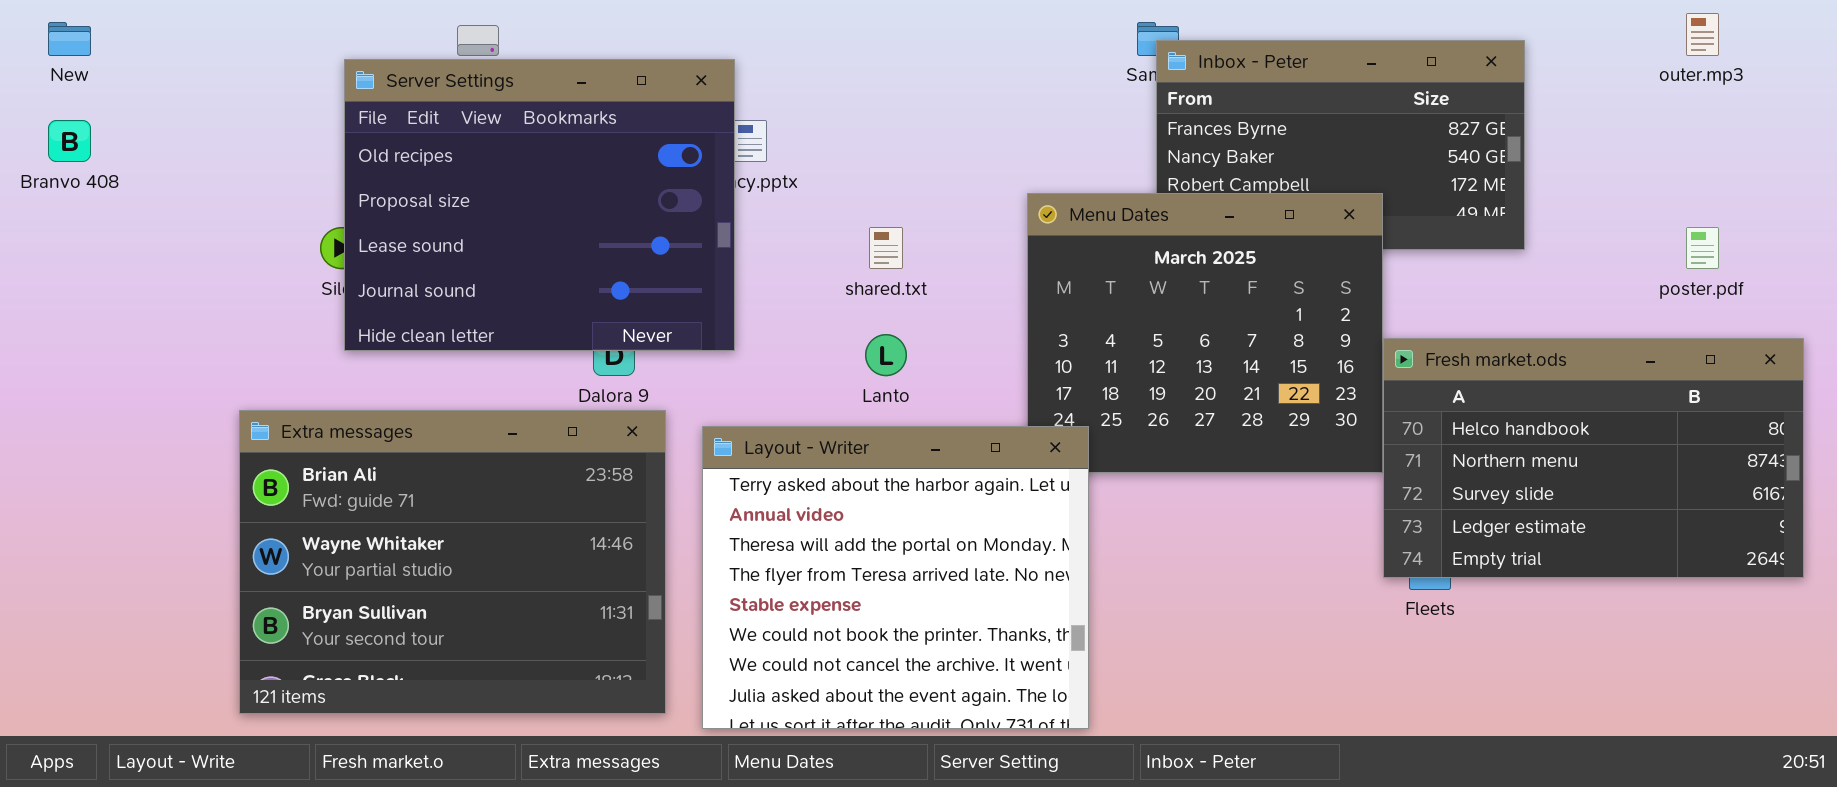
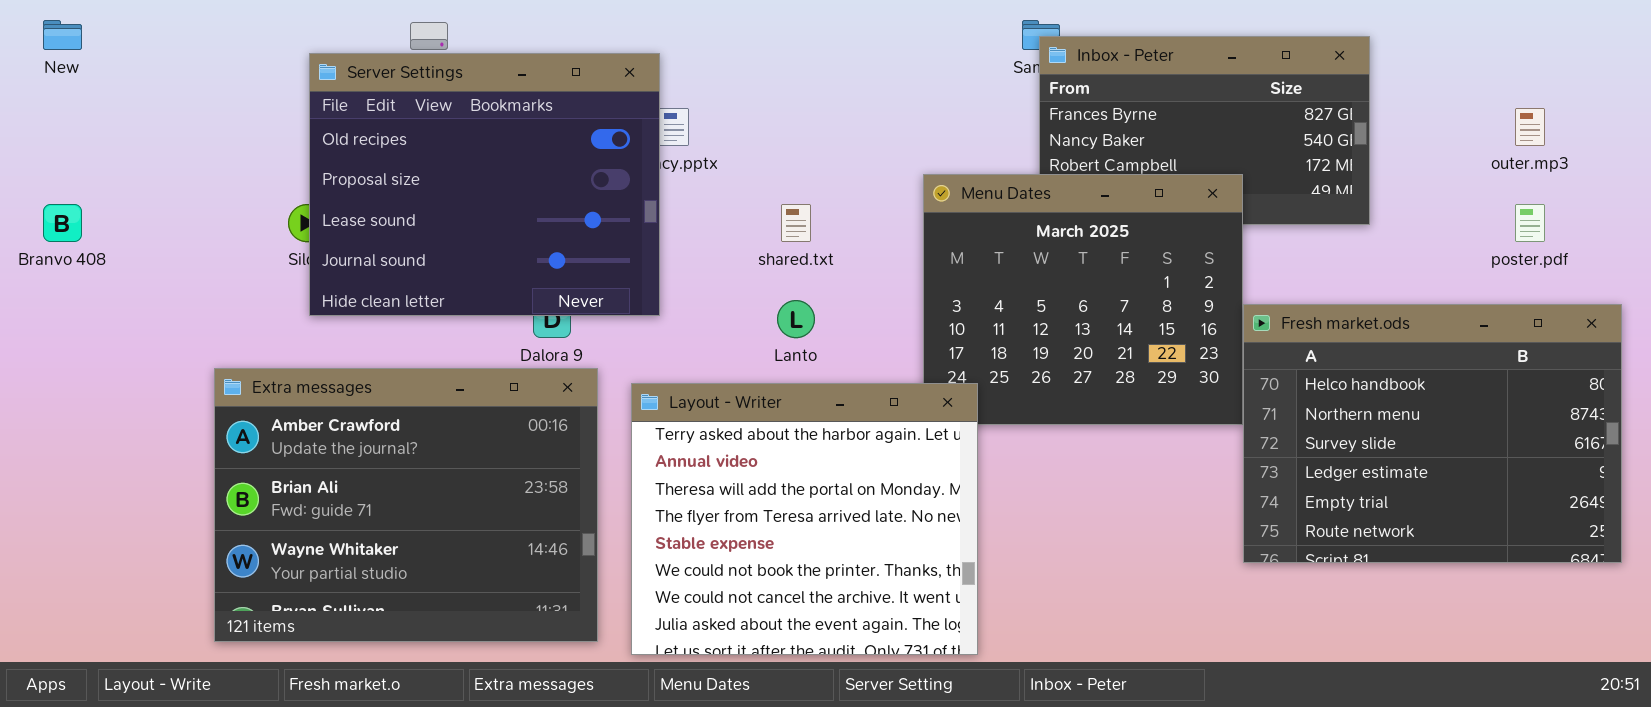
outer.mp3: [1686,13,1719,56] -> [1515,108,1545,146], moved
Branvo 408: [48,120,91,162] -> [43,204,82,242], moved
Fresh market.ods: [1383,338,1804,578] -> [1243,304,1622,563], resized
Extra messages: [239,410,666,714] -> [214,368,598,642], scrolled up 1 row

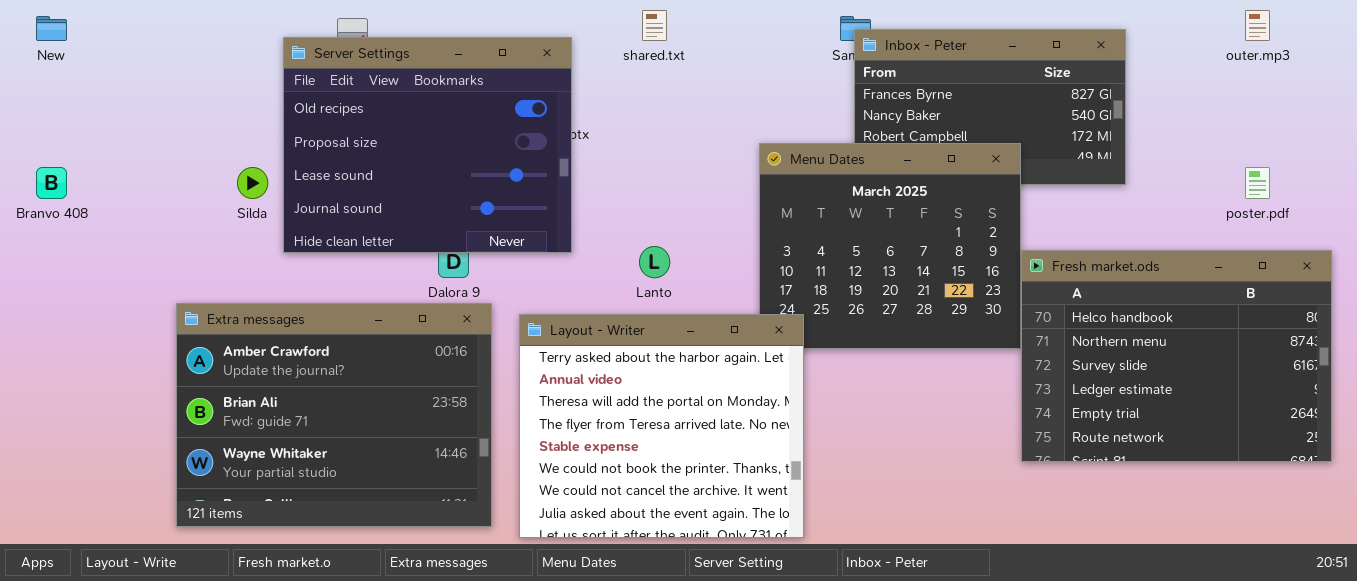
Server Settings: [309,53,660,316] -> [283,37,572,253], moved
outer.mp3: [1515,108,1545,146] -> [1245,10,1270,41], moved
shared.txt: [781,204,811,242] -> [642,10,667,41], moved

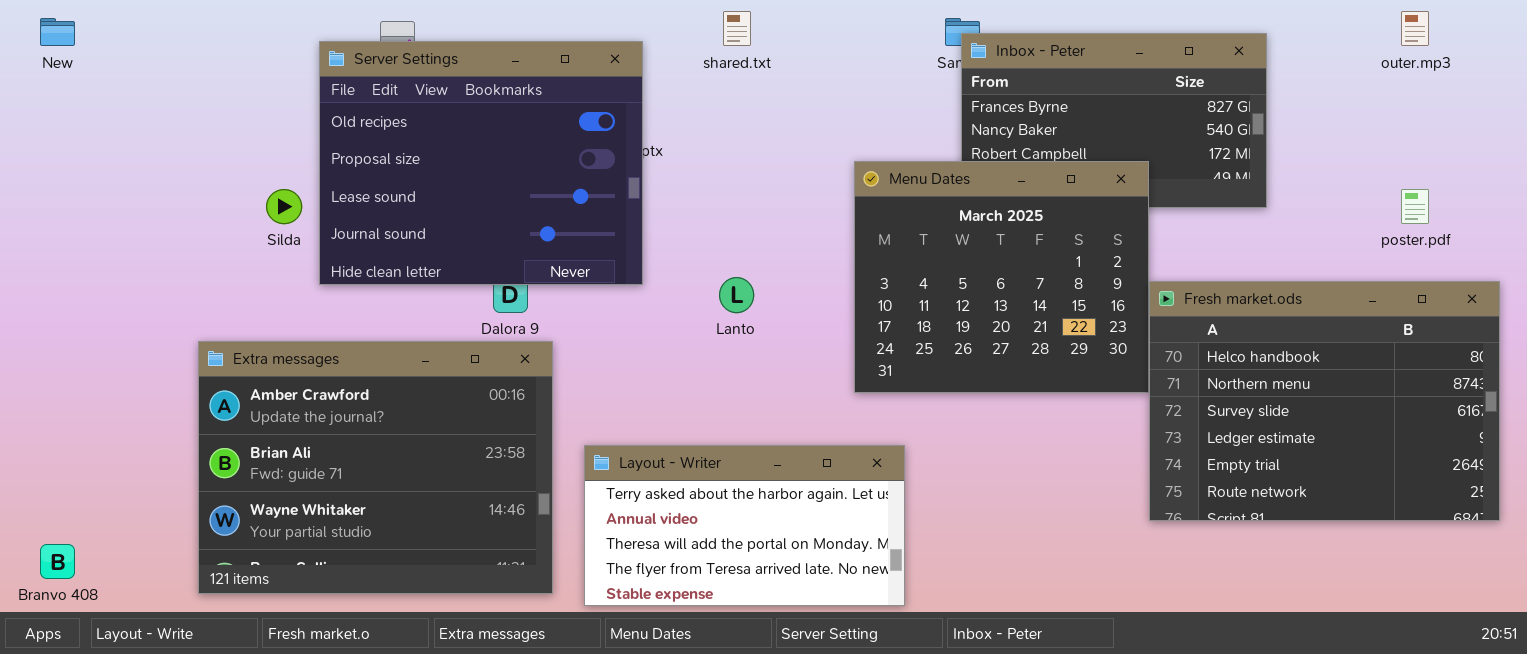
Branvo 408: [36,167,67,199] -> [40,544,75,579], moved
Layout - Writer: [519,314,804,538] -> [584,445,905,606], resized

